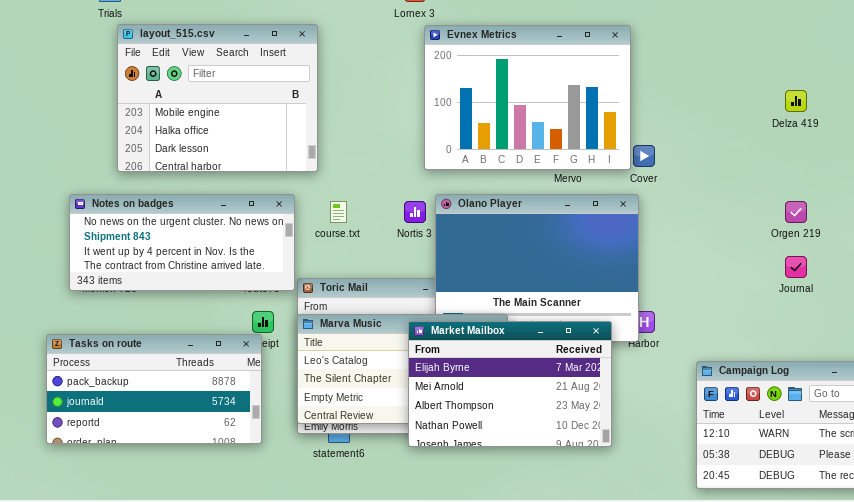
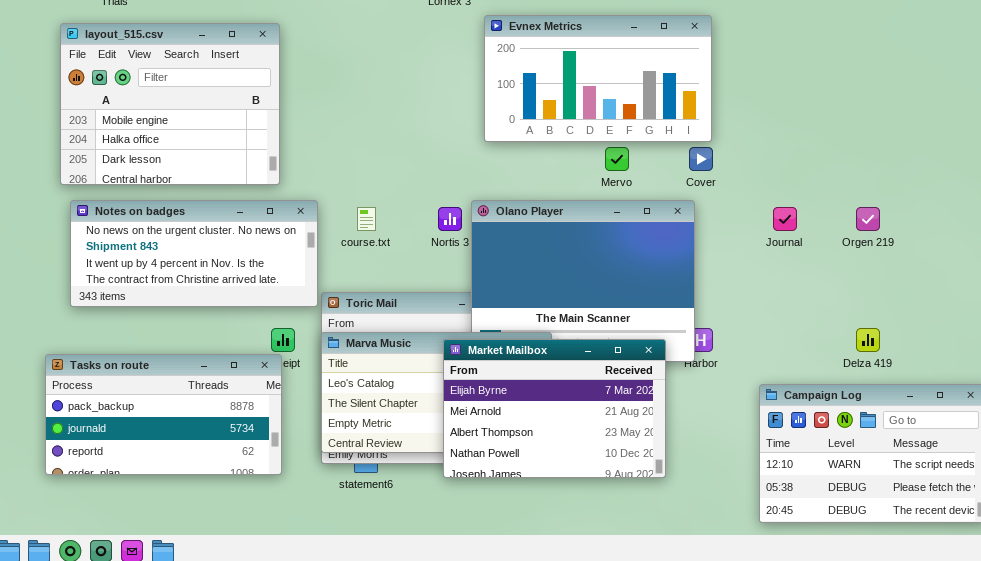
layout_515.csv: [117,24,318,172] -> [60,23,280,185], moved
Evnex Metrics: [424,25,631,170] -> [484,15,712,142], moved, resized
Delza 419: [785,90,807,112] -> [856,328,880,352], moved
Journal: [785,256,807,278] -> [773,207,797,231], moved

